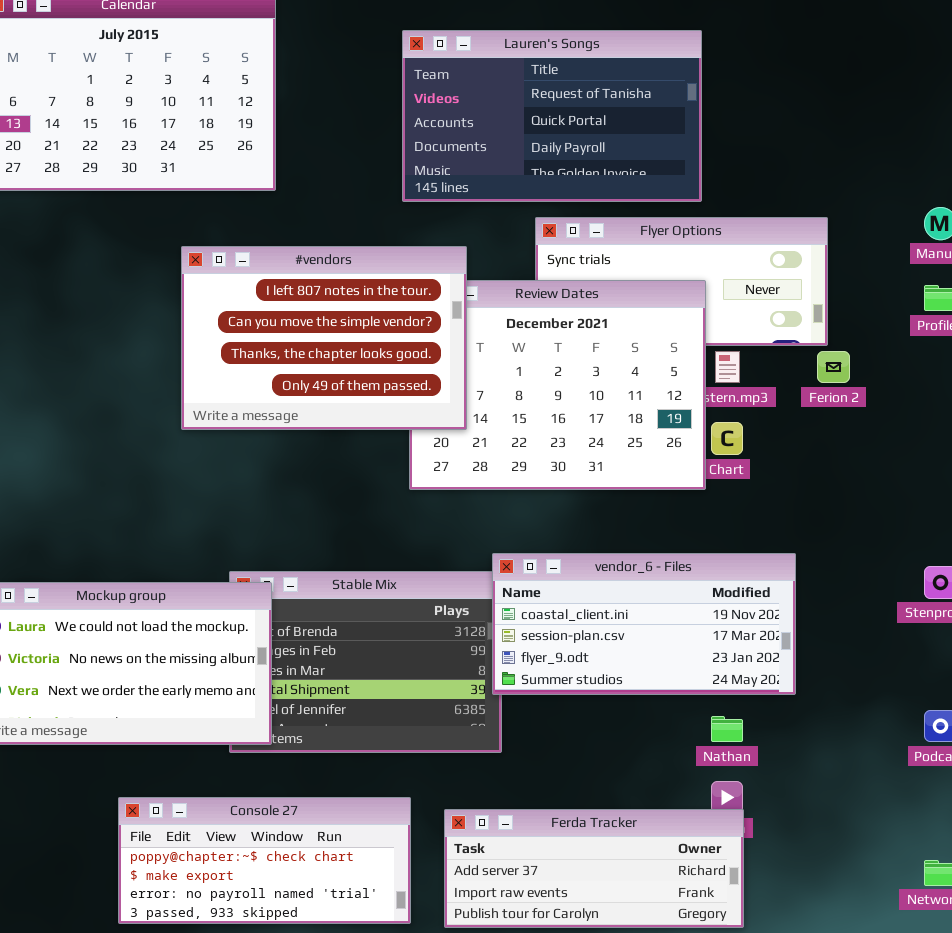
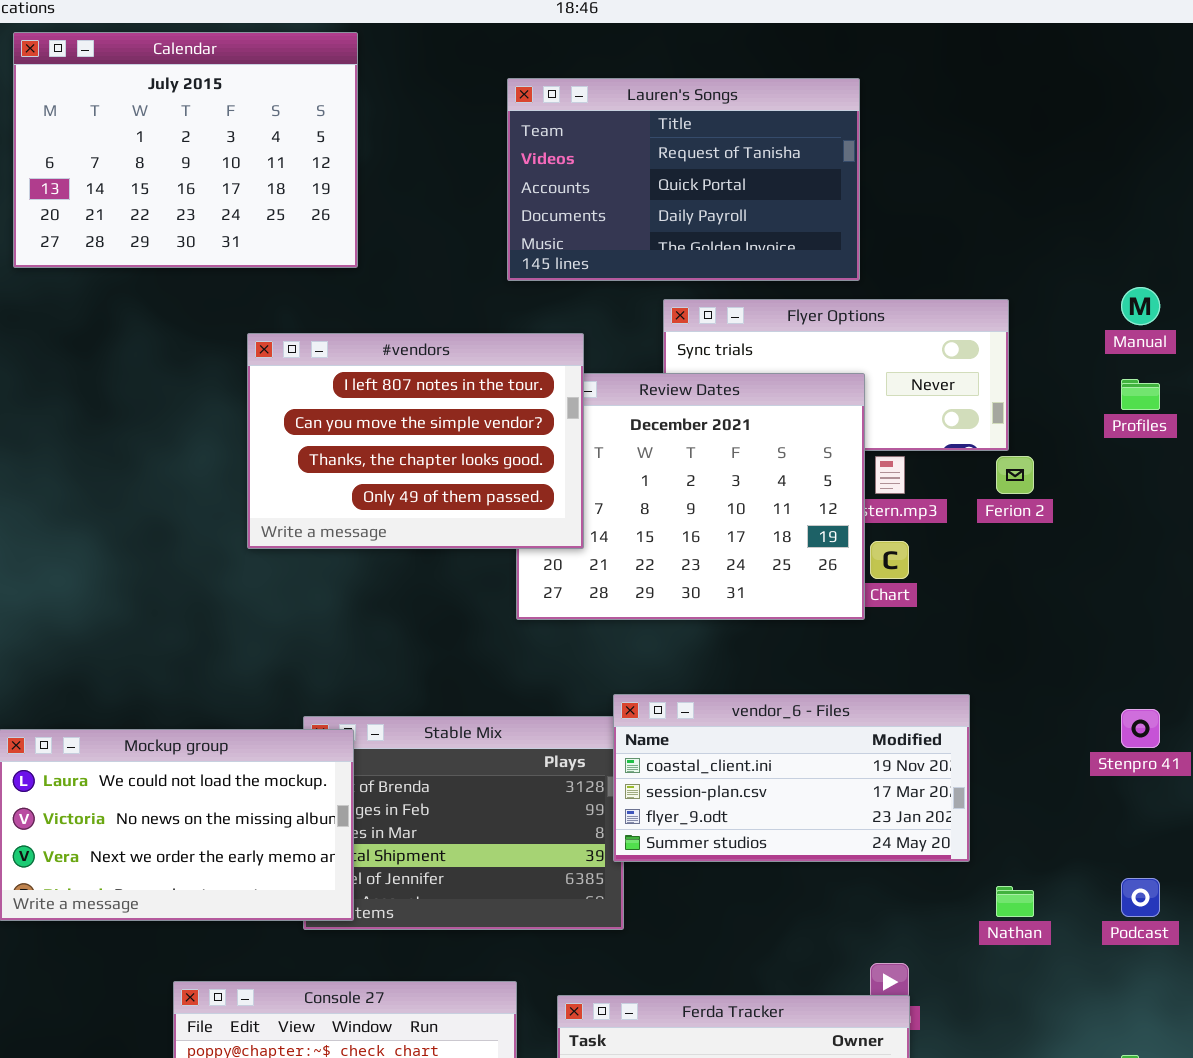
Nathan: [711,716,743,742] -> [996,886,1034,917], moved

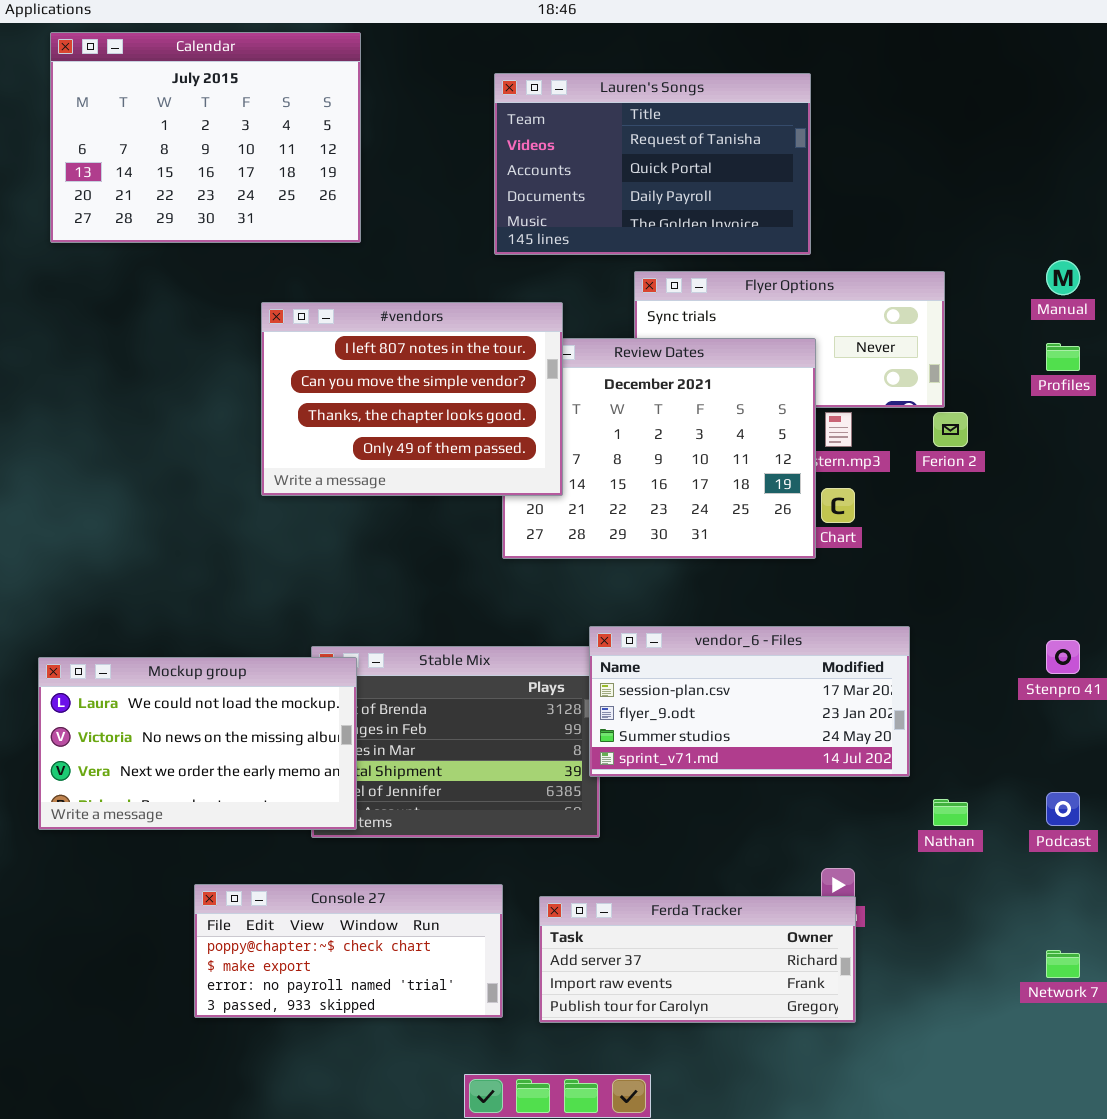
vendor_6 - Files: [613,694,970,862] -> [589,626,910,777], scrolled down 1 row

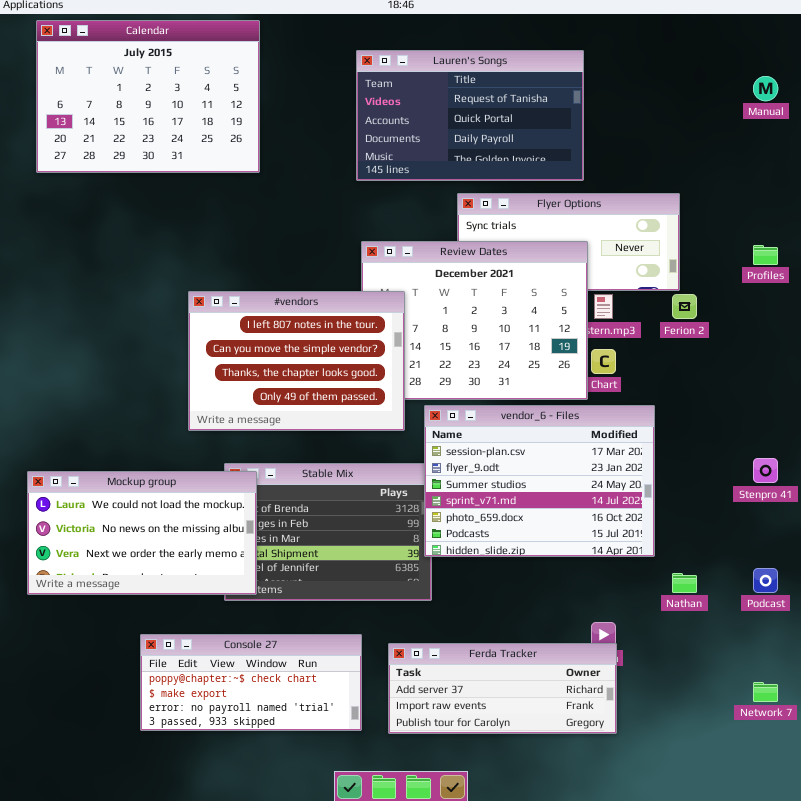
Manual: [1046,260,1080,295] -> [753,76,778,101], moved
#vendors: [261,302,563,496] -> [188,291,405,431], moved
vendor_6 - Files: [589,626,910,777] -> [424,405,655,557], resized

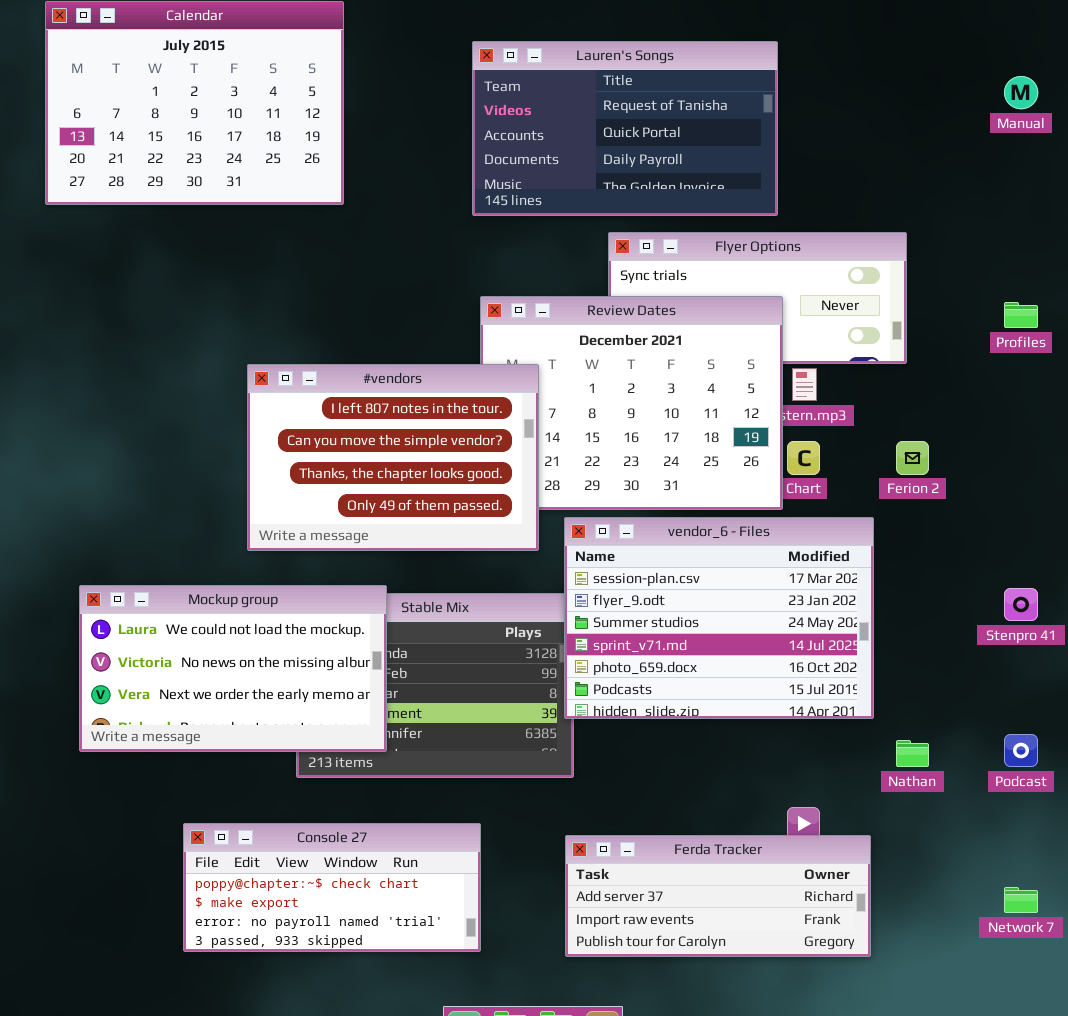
Ferion 2: [672,294,697,319] -> [896,441,929,475], moved
Mockup group: [27,471,257,595] -> [79,585,387,752], moved
Ferda Tracker: [388,643,617,734] -> [565,835,871,957], moved

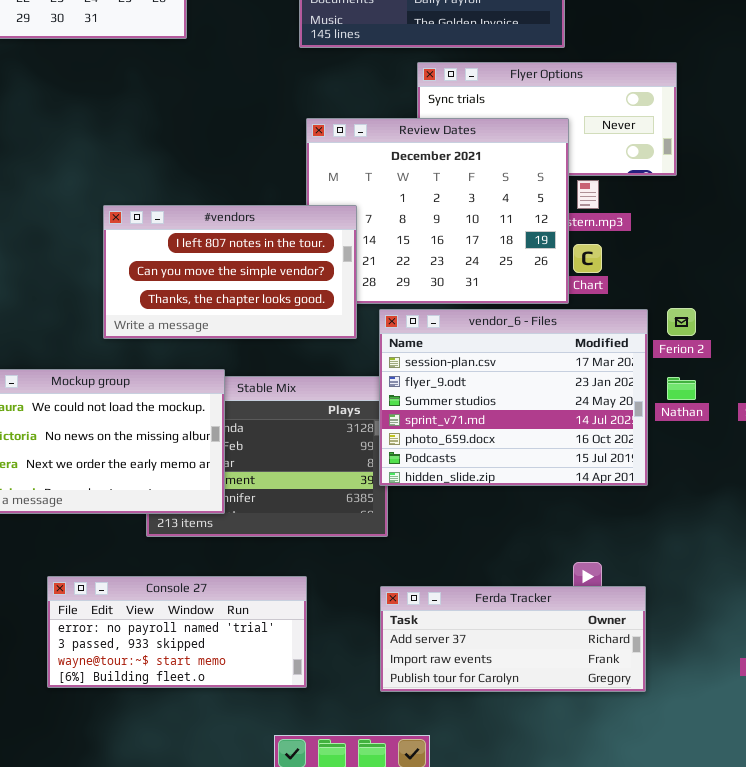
#vendors: [247,364,539,551] -> [103,205,357,339], resized
Ferion 2: [896,441,929,475] -> [667,308,696,336], moved
Nathan: [896,740,929,767] -> [667,377,696,400], moved
Console 27: [183,823,481,952] -> [47,576,307,688], scrolled down 2 rows

